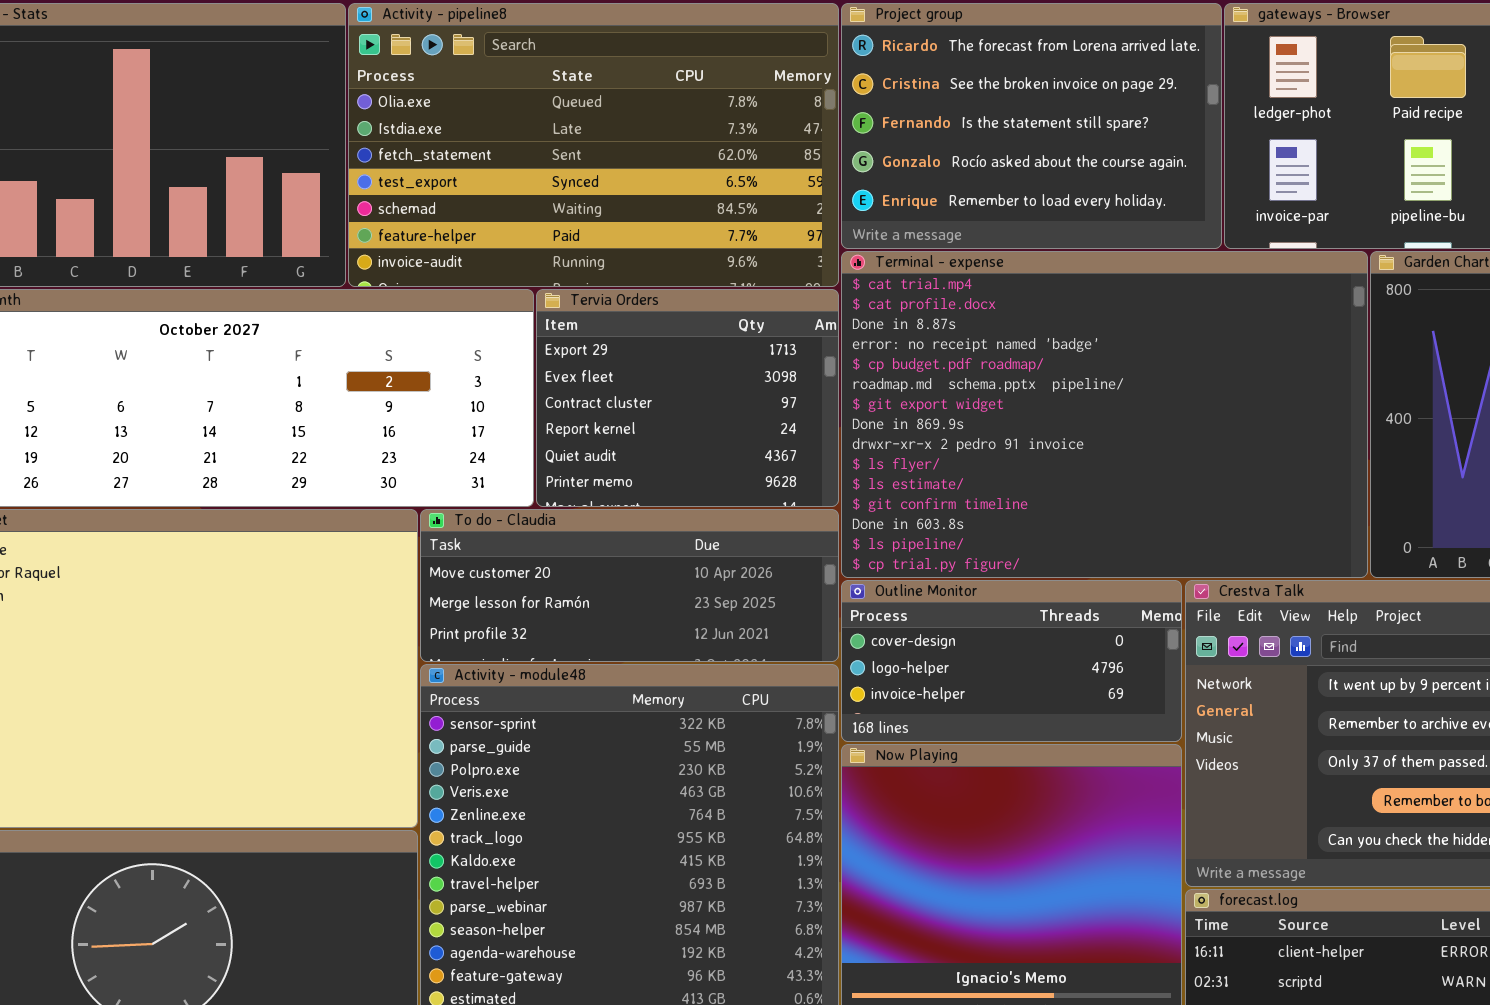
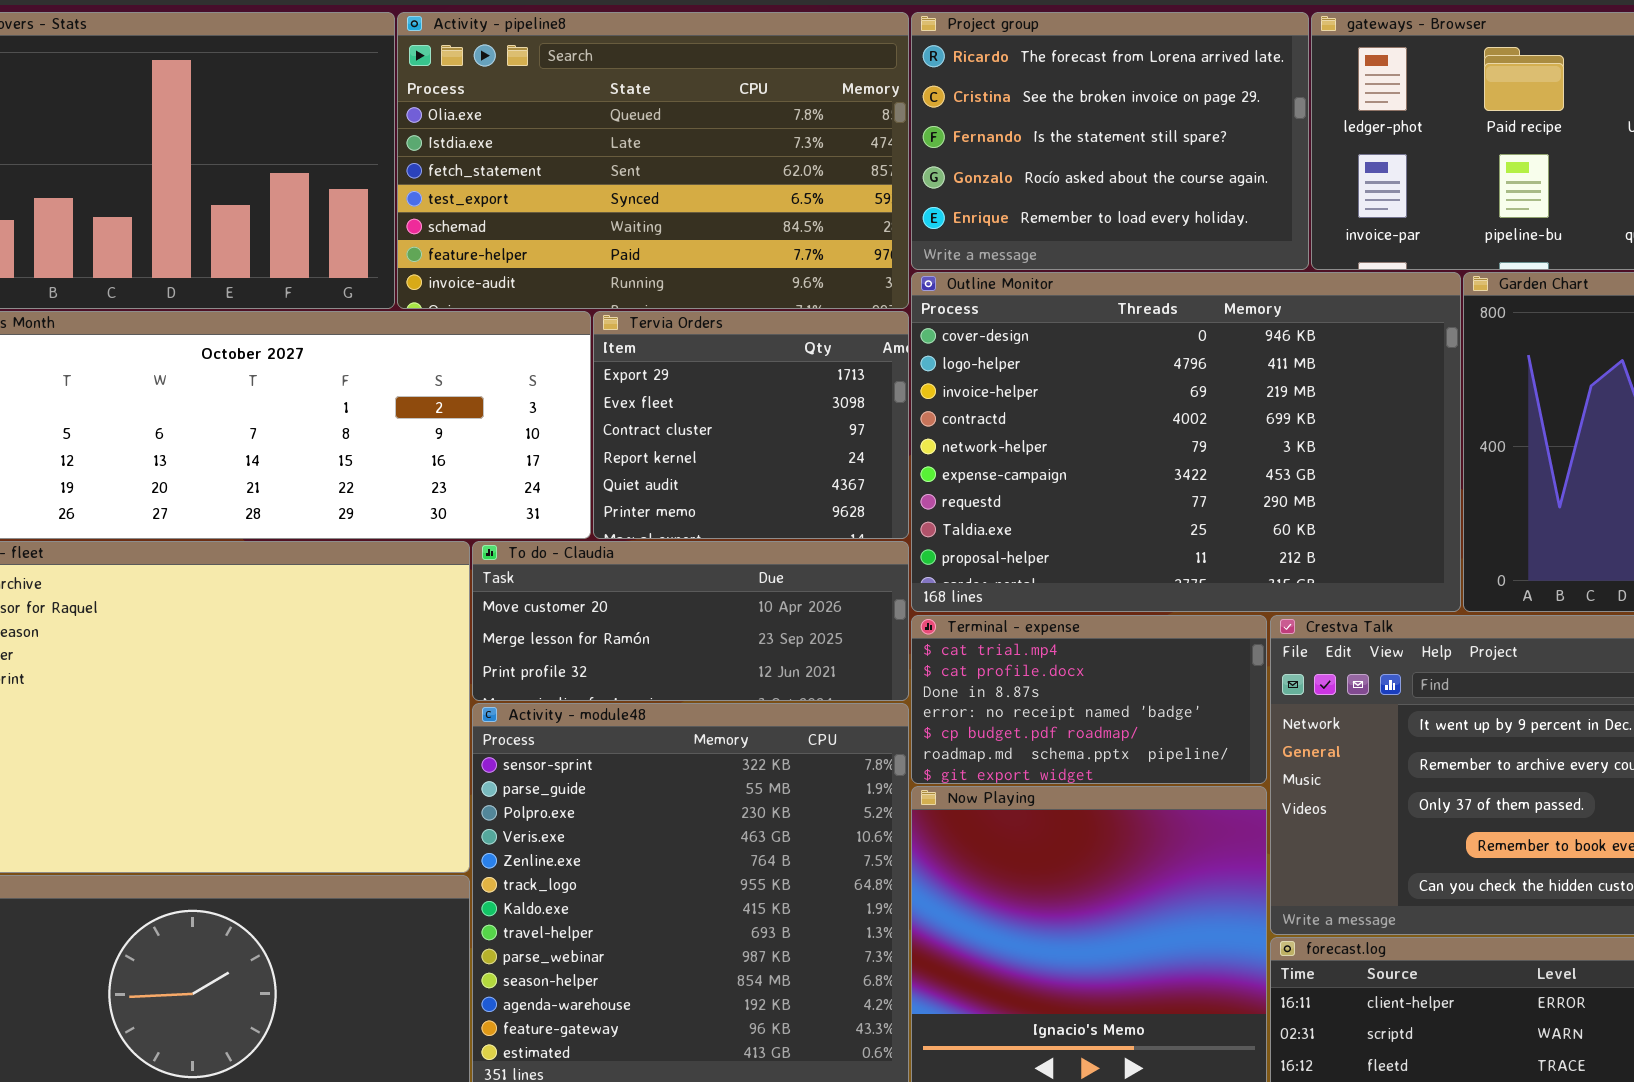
Terminal - expense: [841,251,1368,578] -> [911,615,1267,784], moved, resized
Outline Monitor: [841,580,1182,742] -> [911,272,1461,612], moved, resized

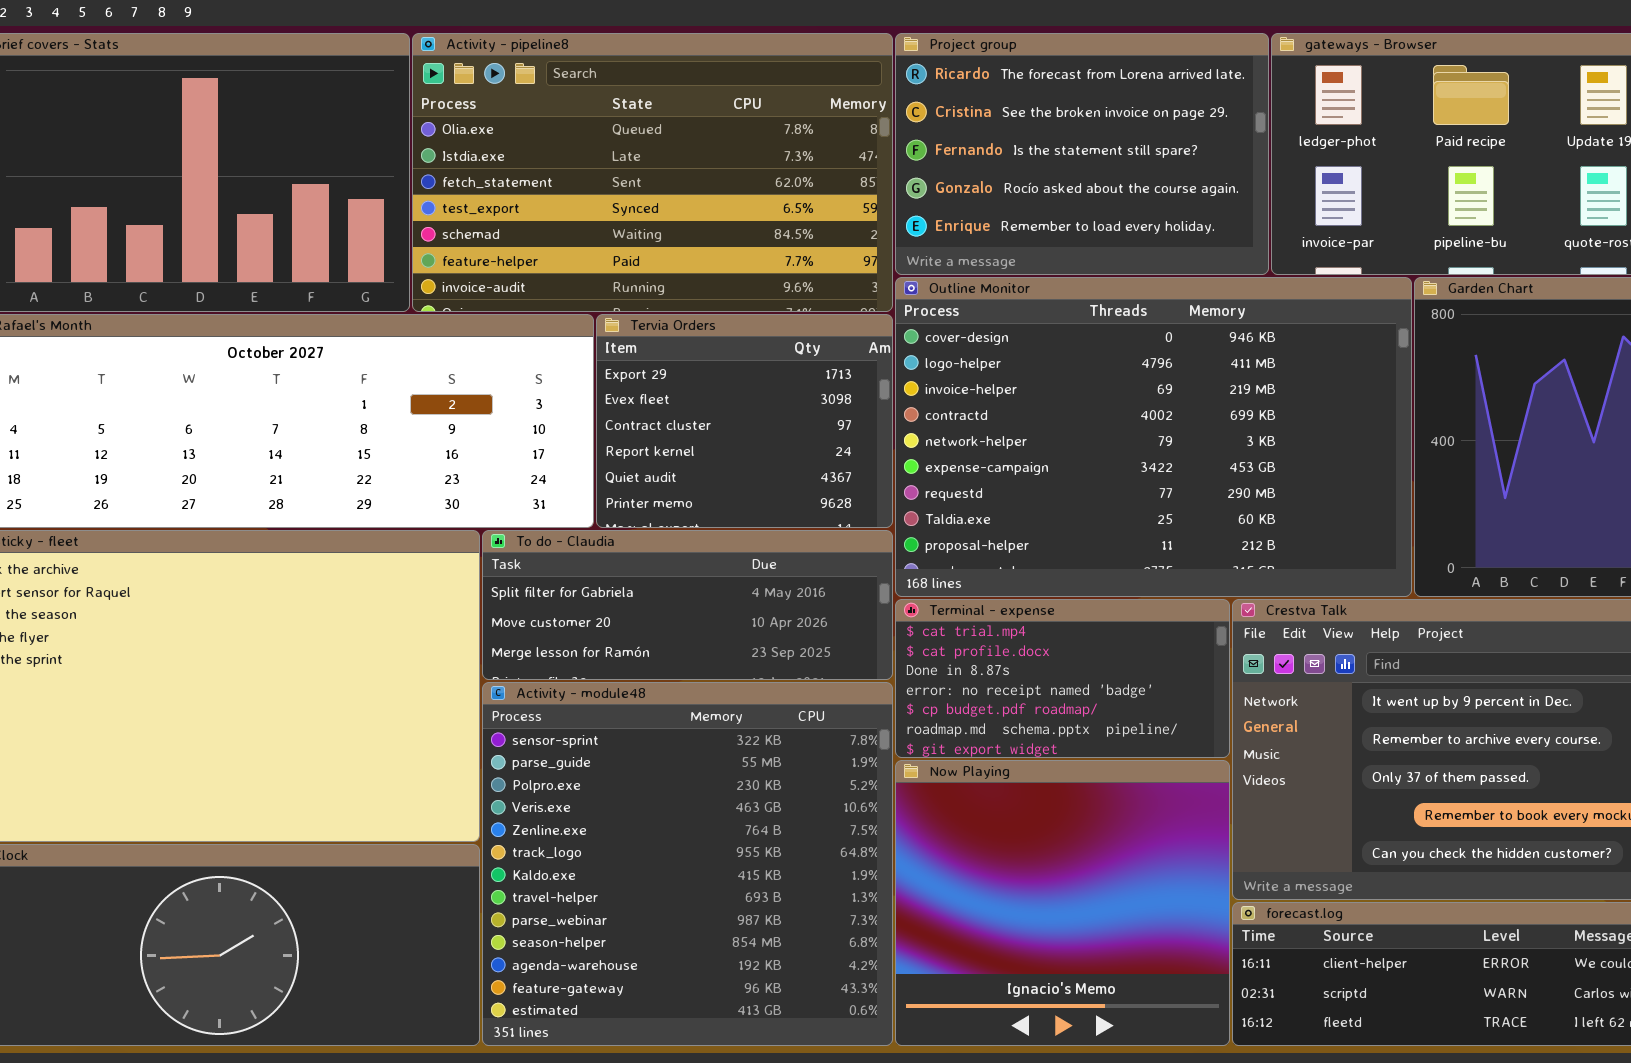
To do - Claudia: [472,541,909,701] -> [482,530,893,680], scrolled up 1 row

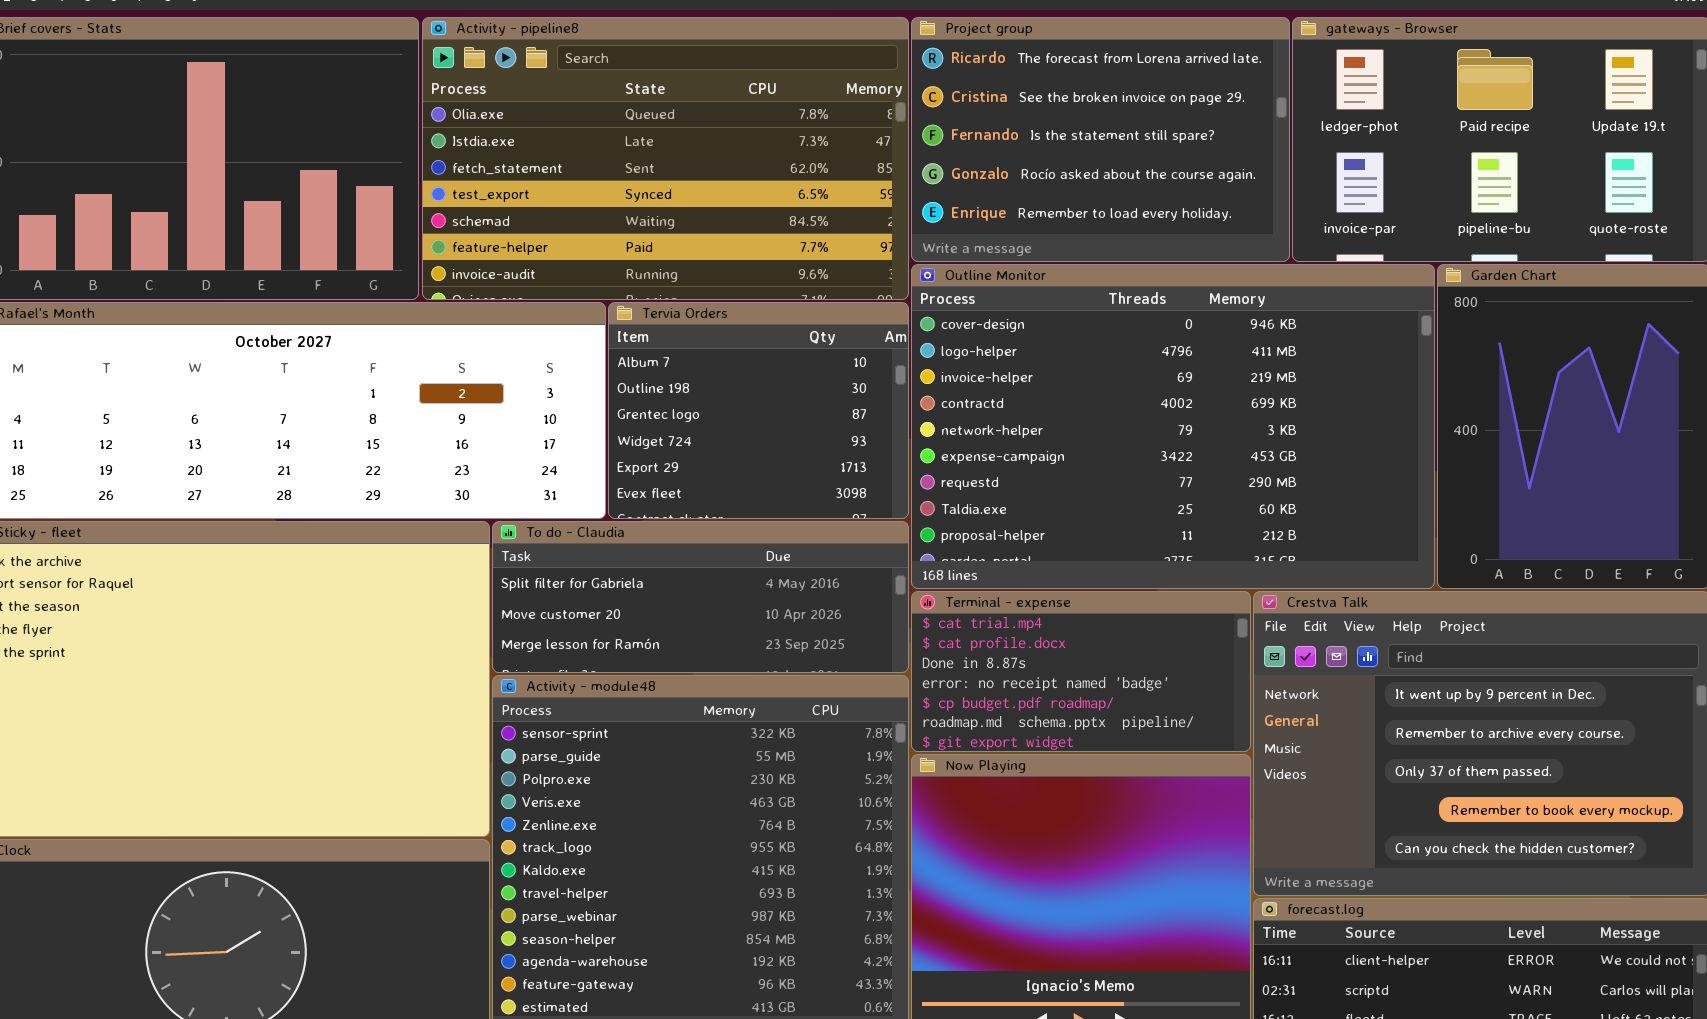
Tervia Orders: [596,314,893,528] -> [608,302,909,519], scrolled up 4 rows

